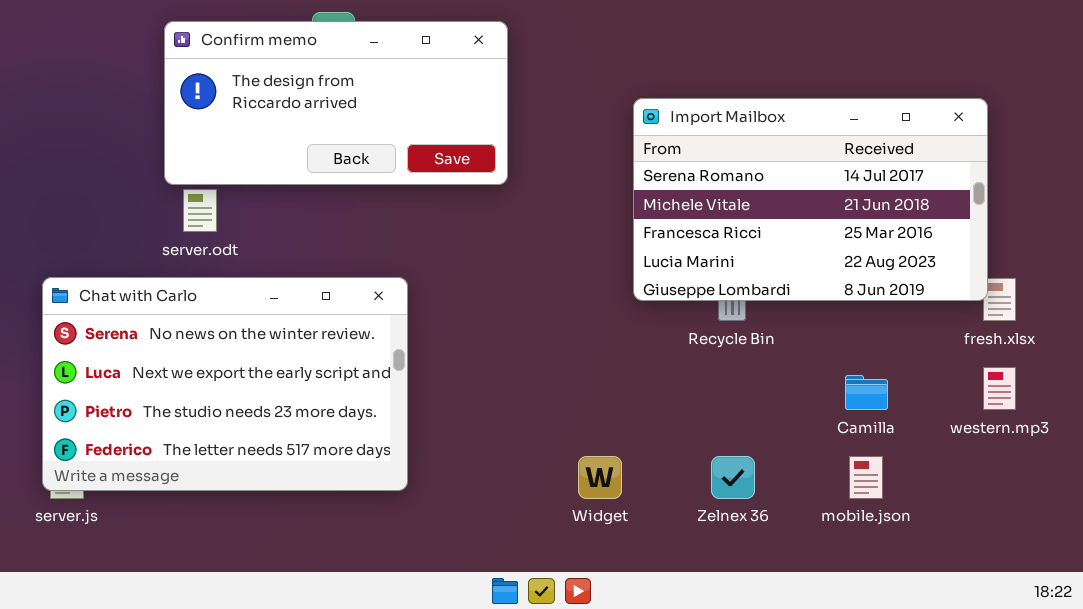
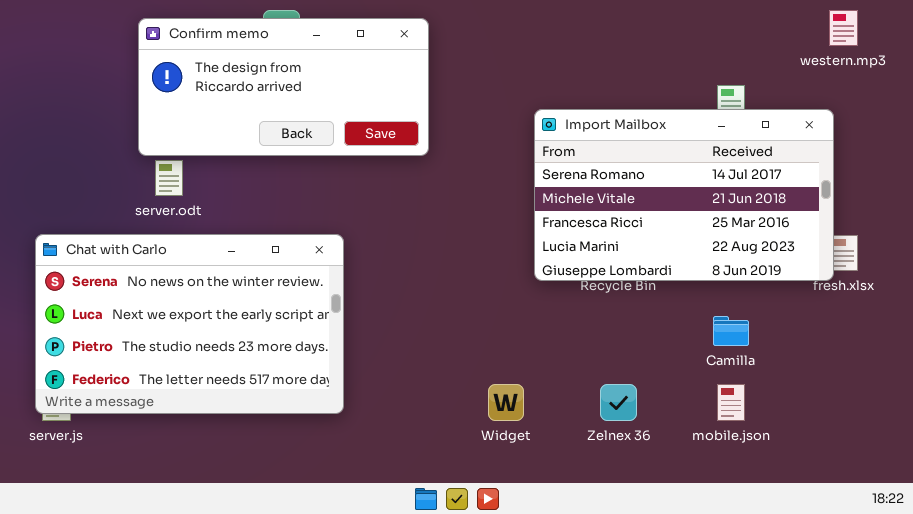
Import Mailbox: [633,98,988,301] -> [534,109,834,281], moved
western.mp3: [983,367,1016,410] -> [829,10,858,46], moved

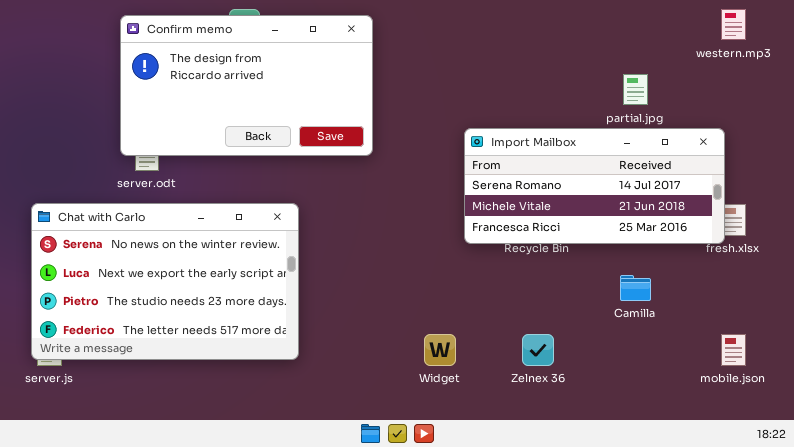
Confirm memo: [138,18,429,156] -> [120,15,373,156], resized
Import Mailbox: [534,109,834,281] -> [464,128,725,244], resized
mobile.json: [717,384,745,421] -> [721,334,746,366], moved

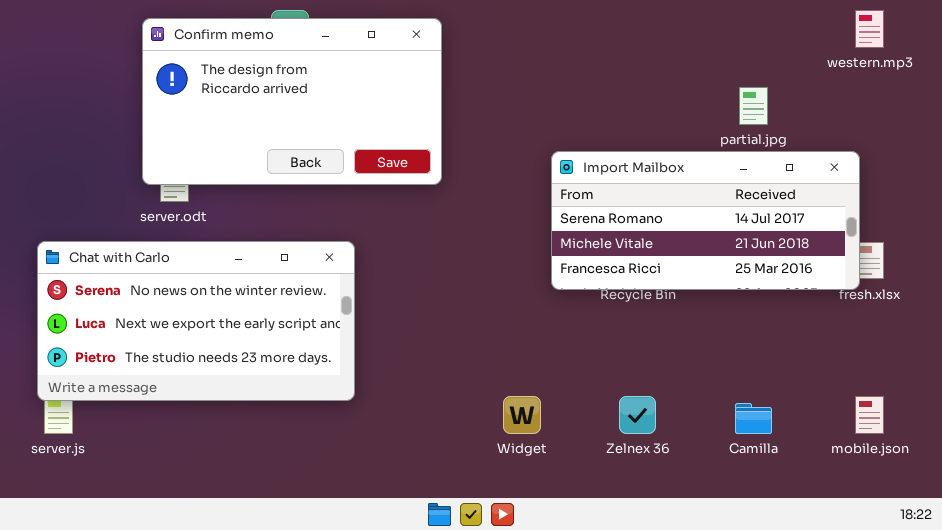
Chat with Carlo: [31,203,299,360] -> [37,241,355,401], resized
Camilla: [620,275,651,301] -> [735,403,772,434], moved

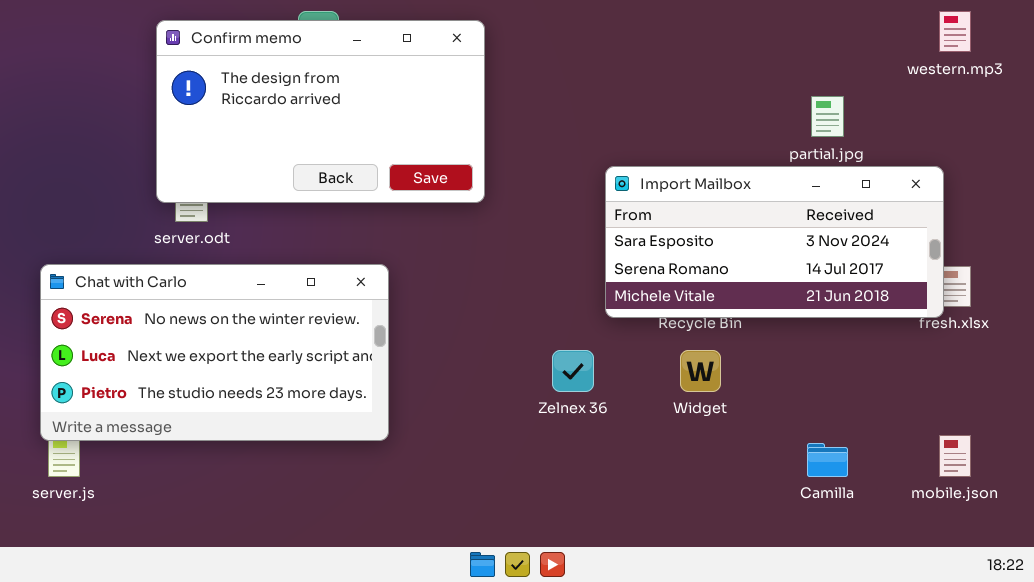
Import Mailbox: [551,151,860,290] -> [605,166,944,318], scrolled up 1 row
Widget: [503,396,541,434] -> [680,350,721,392], moved
Zelnex 36: [619,396,656,434] -> [552,350,594,392], moved

